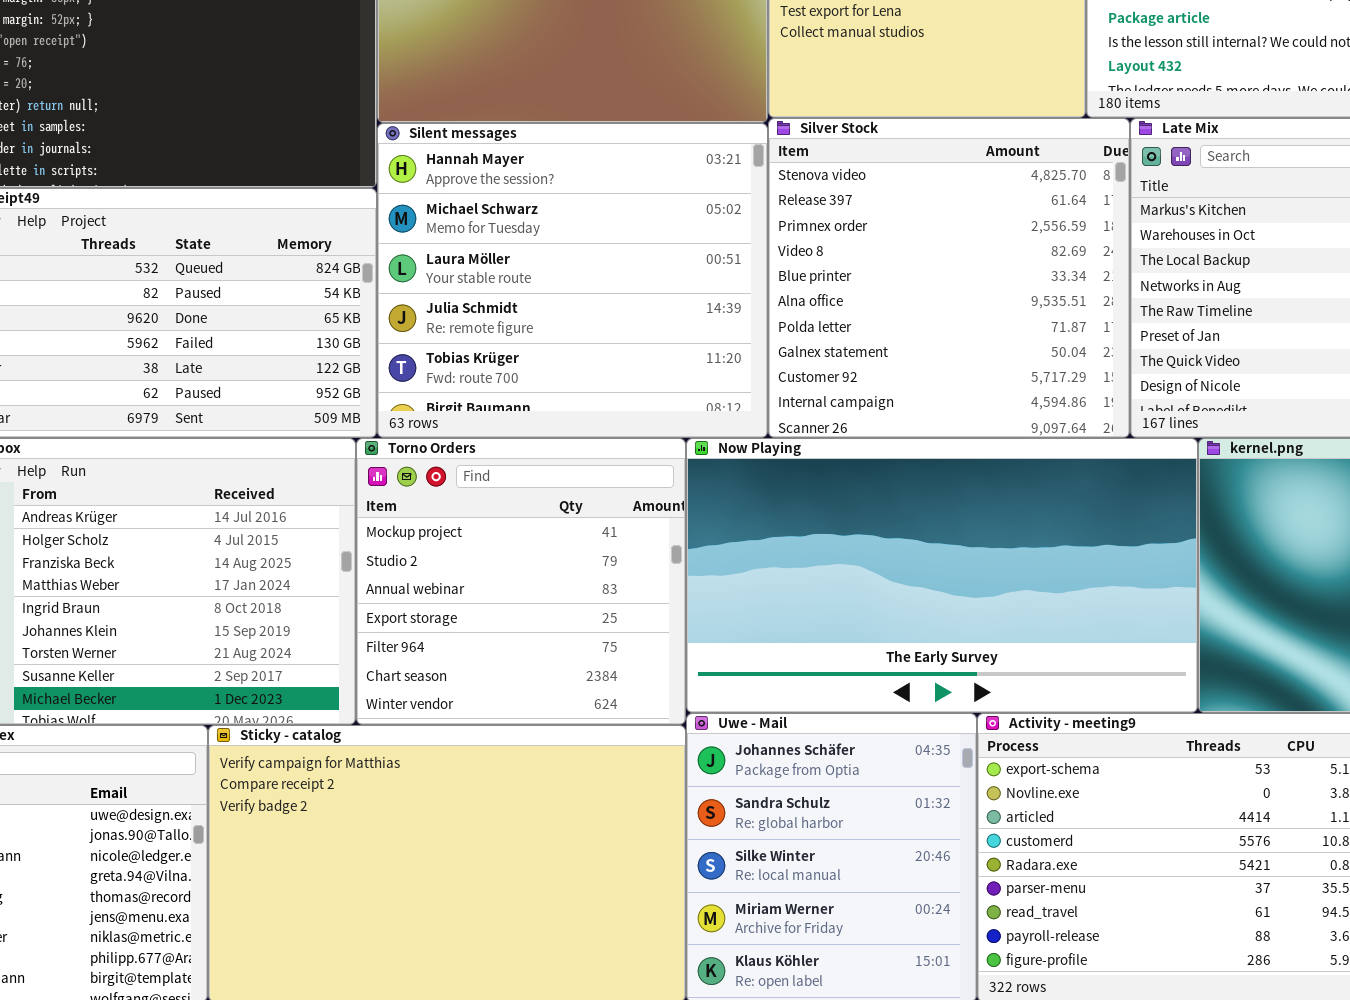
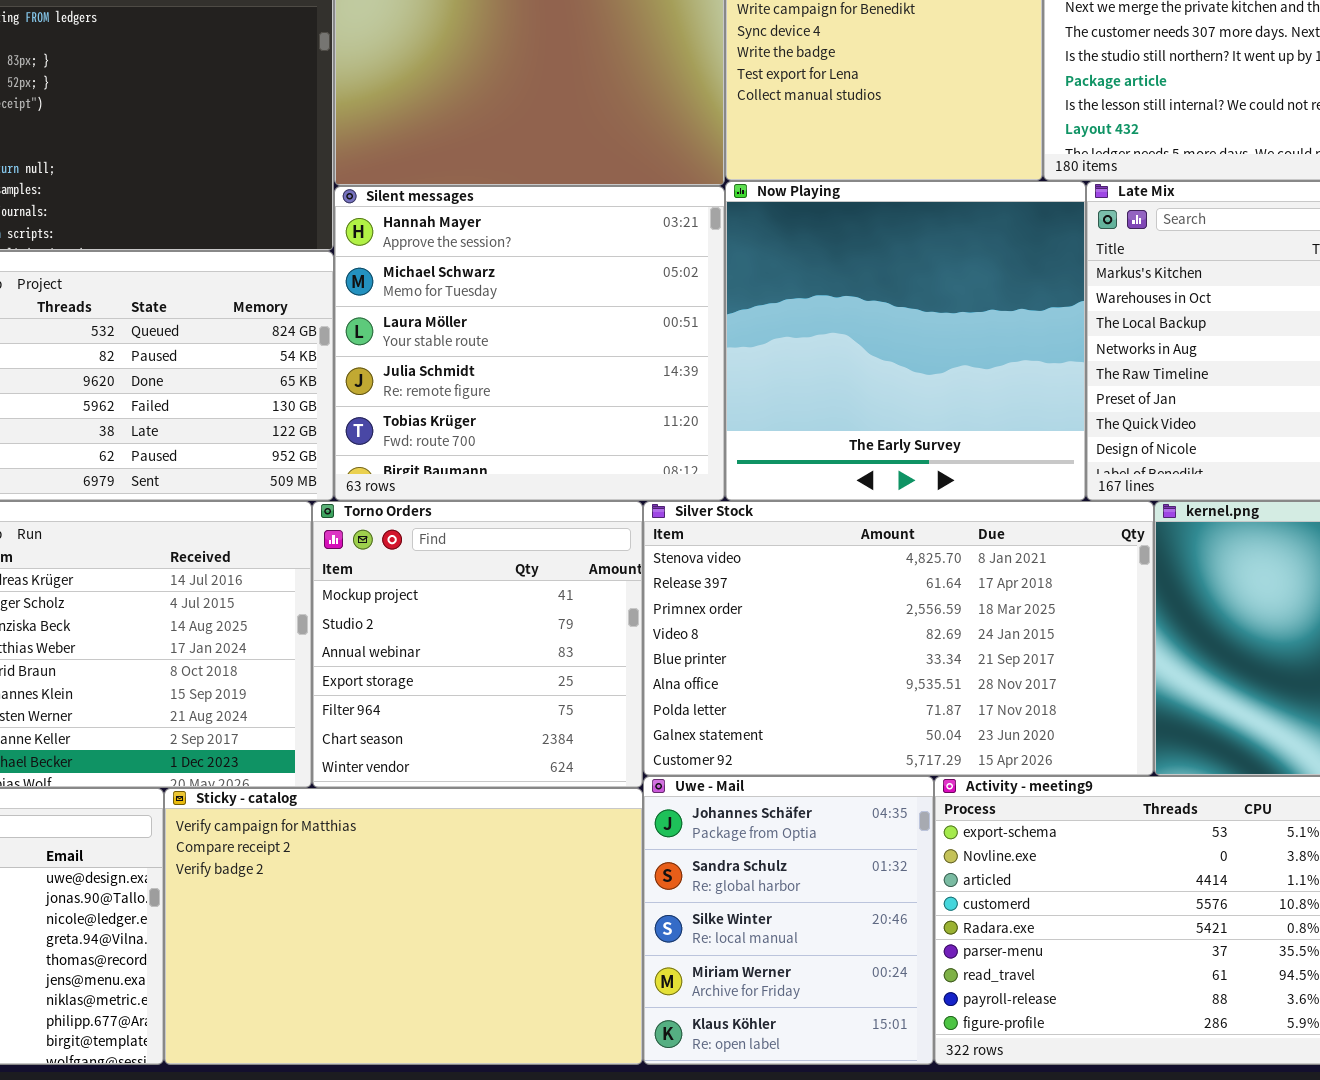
Silver Stock: [768,118,1130,438] -> [643,501,1154,776], moved, resized
Now Playing: [686,438,1198,713] -> [725,181,1086,501], moved, resized

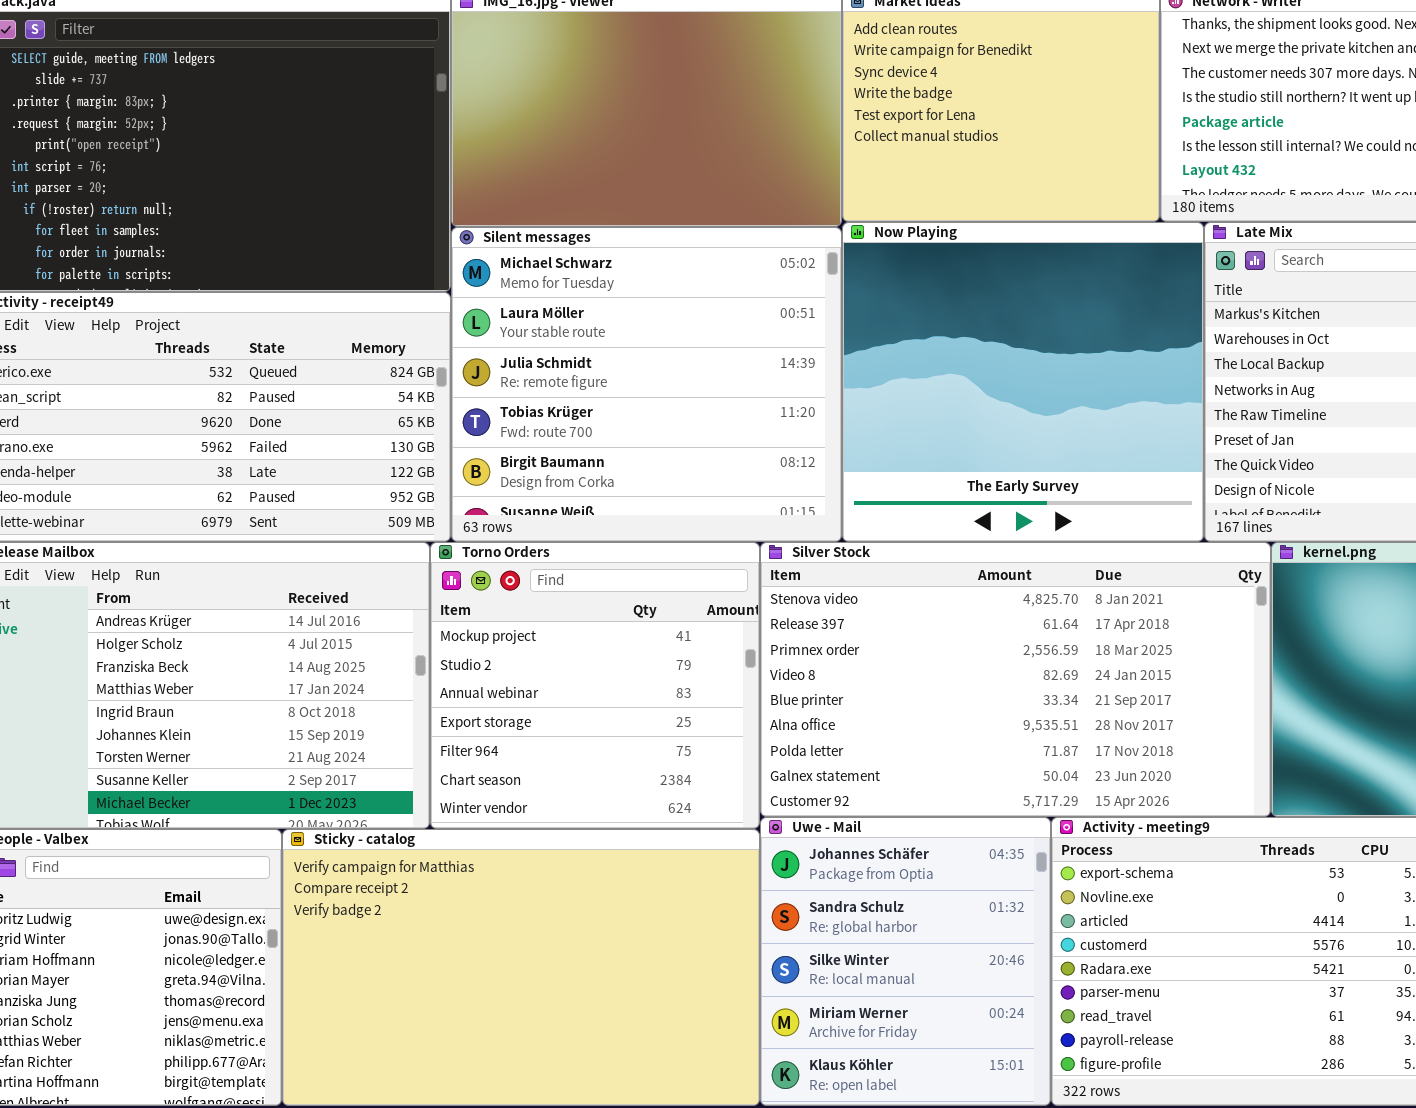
Silent messages: [334,186,725,501] -> [451,227,842,542], scrolled down 1 row

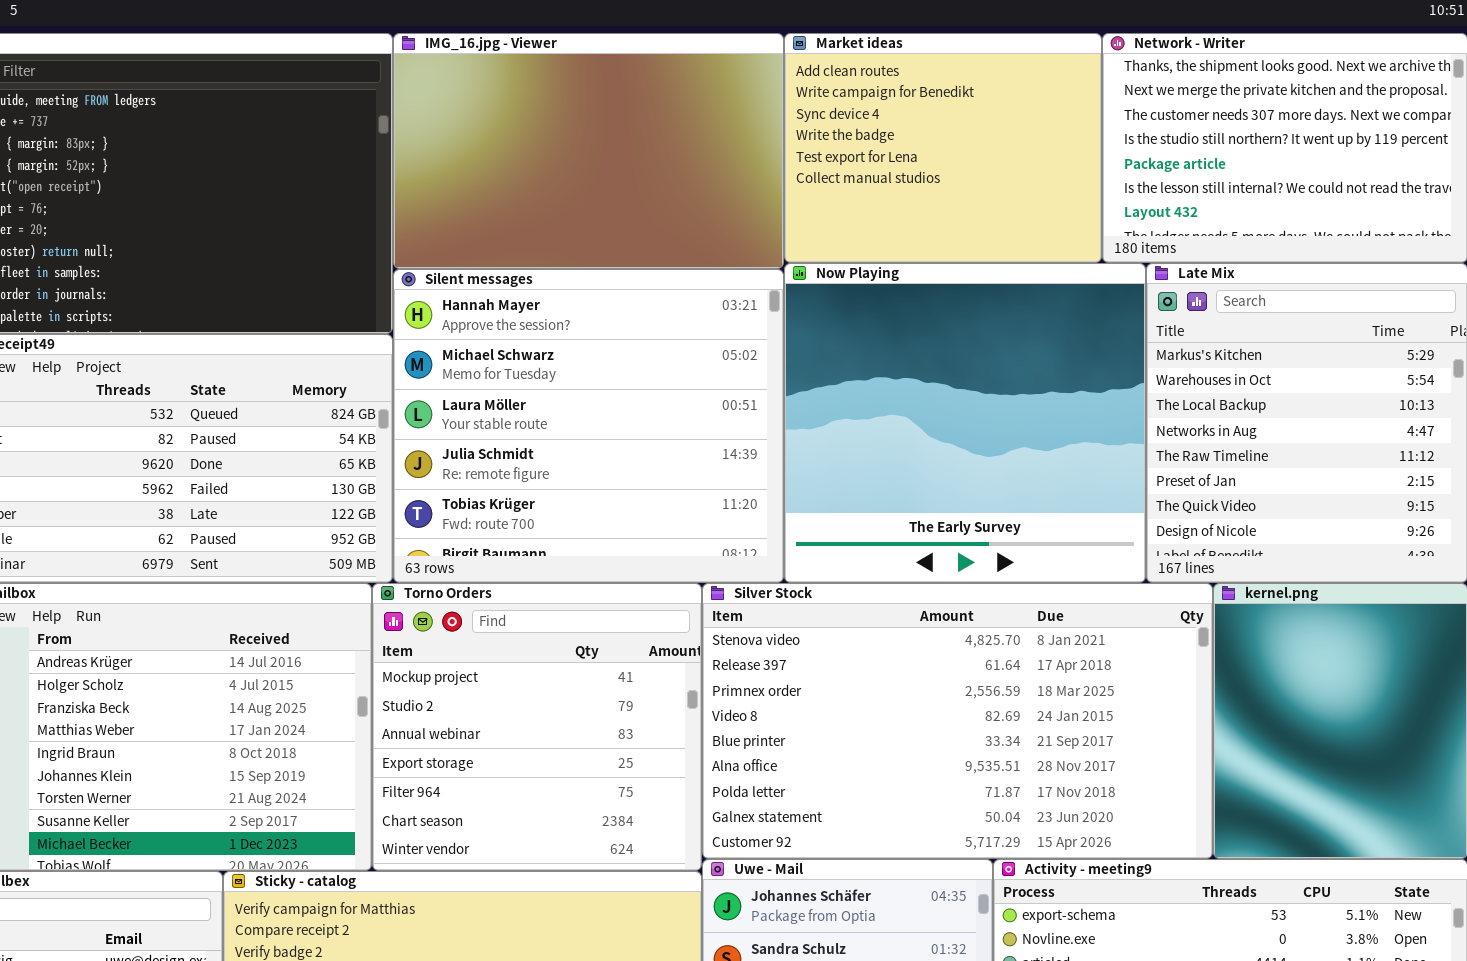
Silent messages: [451,227,842,542] -> [393,269,784,583], scrolled up 1 row

